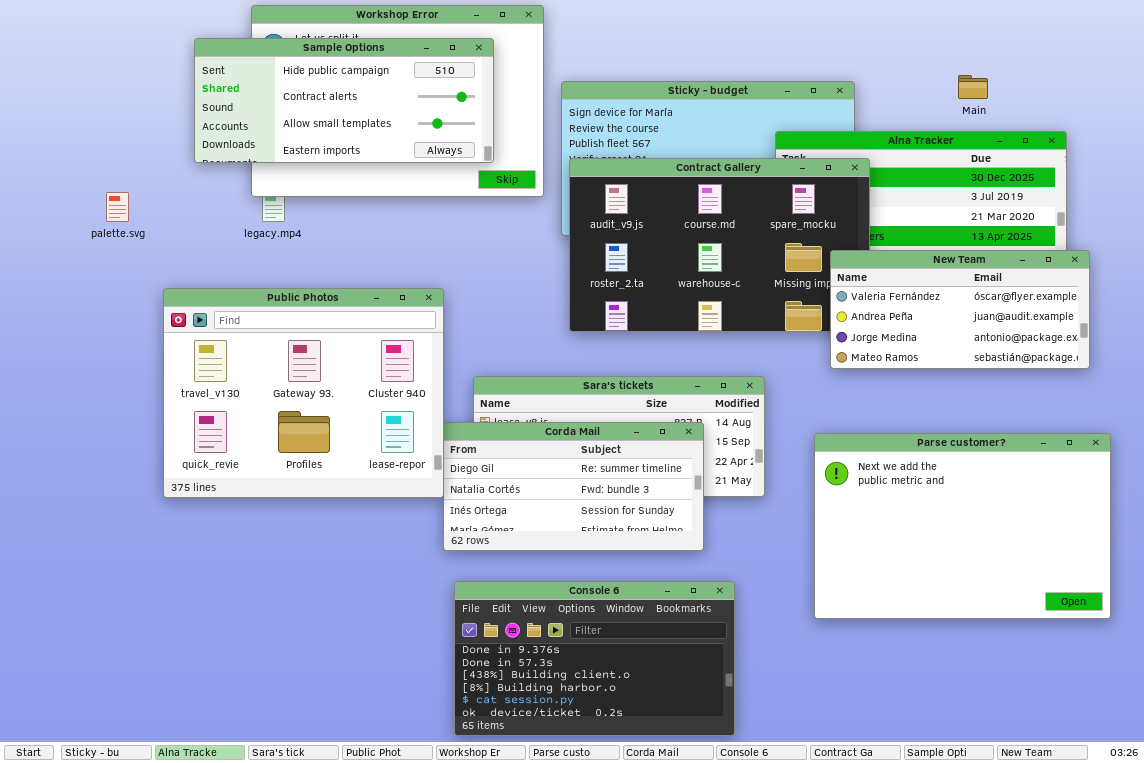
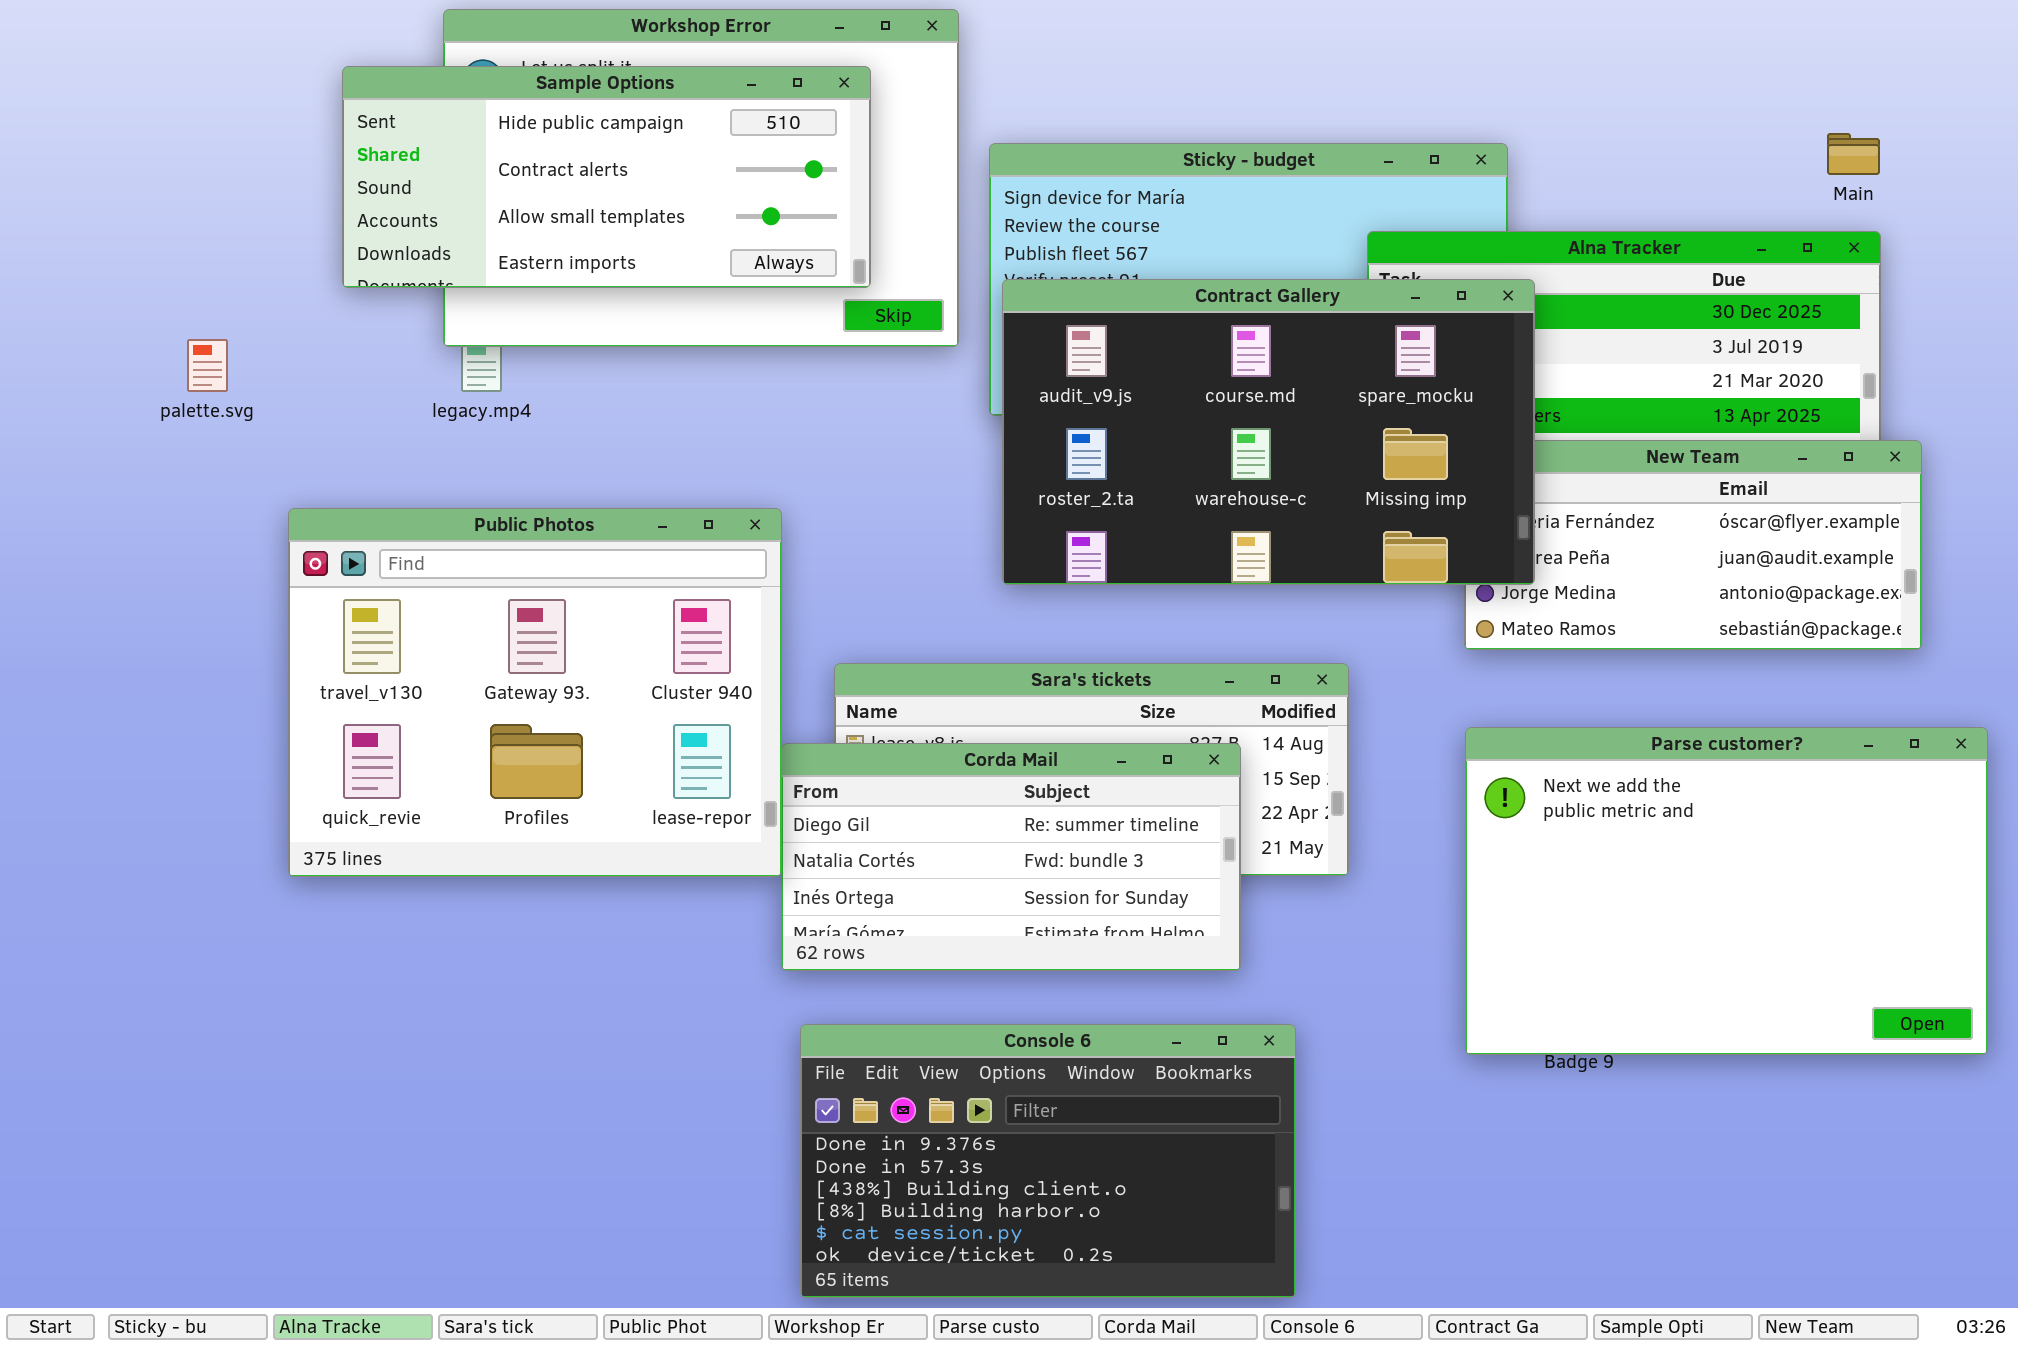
Main: [958,75,988,99] -> [1827,133,1880,175], moved
Contract Gallery: [569,158,870,332] -> [1002,279,1535,585], raised
Parse customer?: [814,433,1111,619] -> [1465,727,1988,1055], moved

